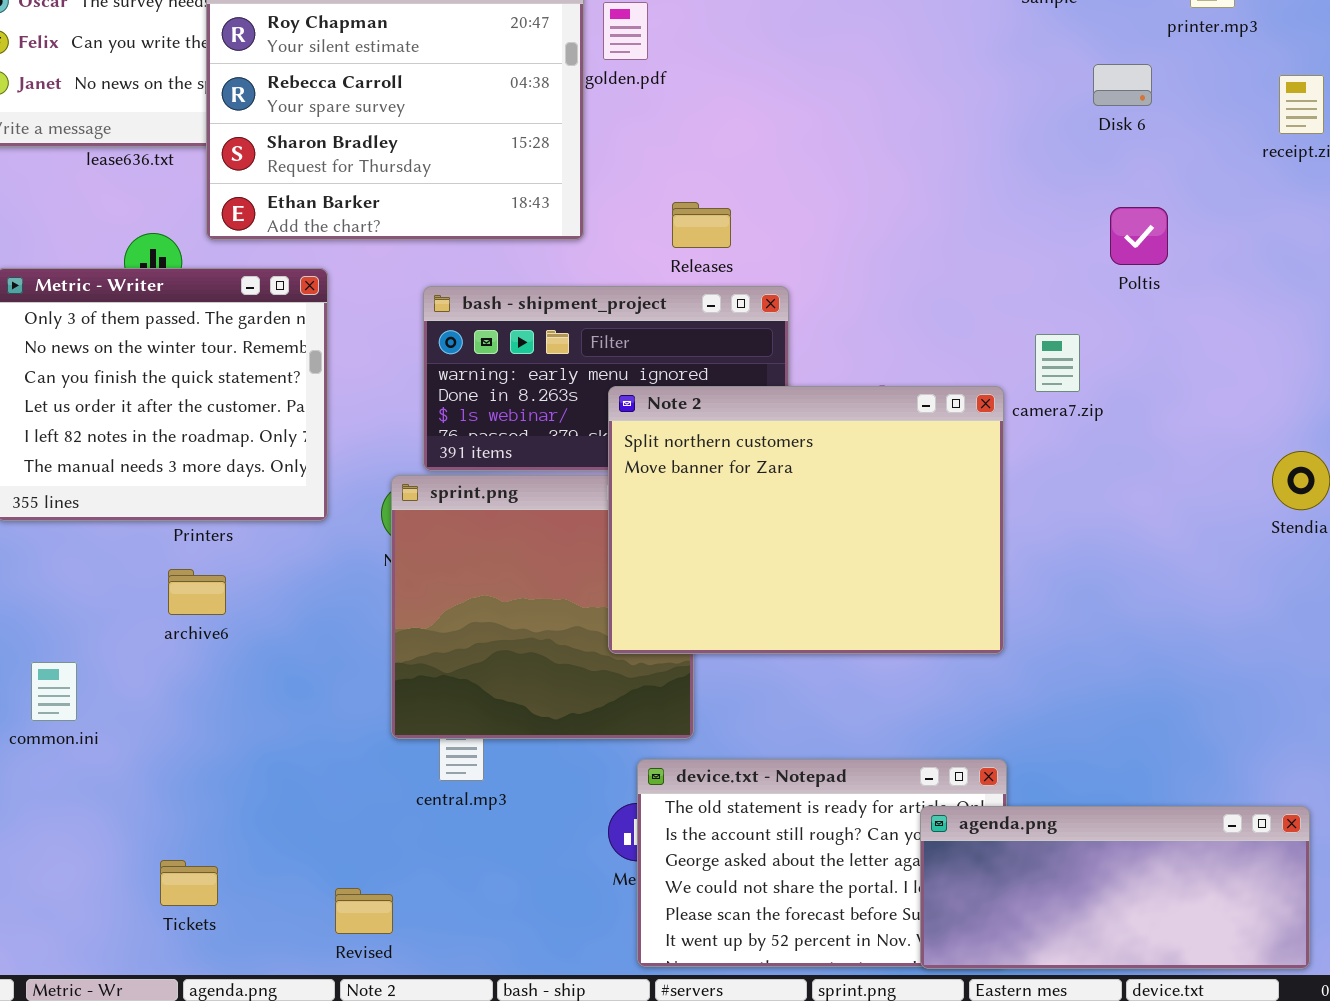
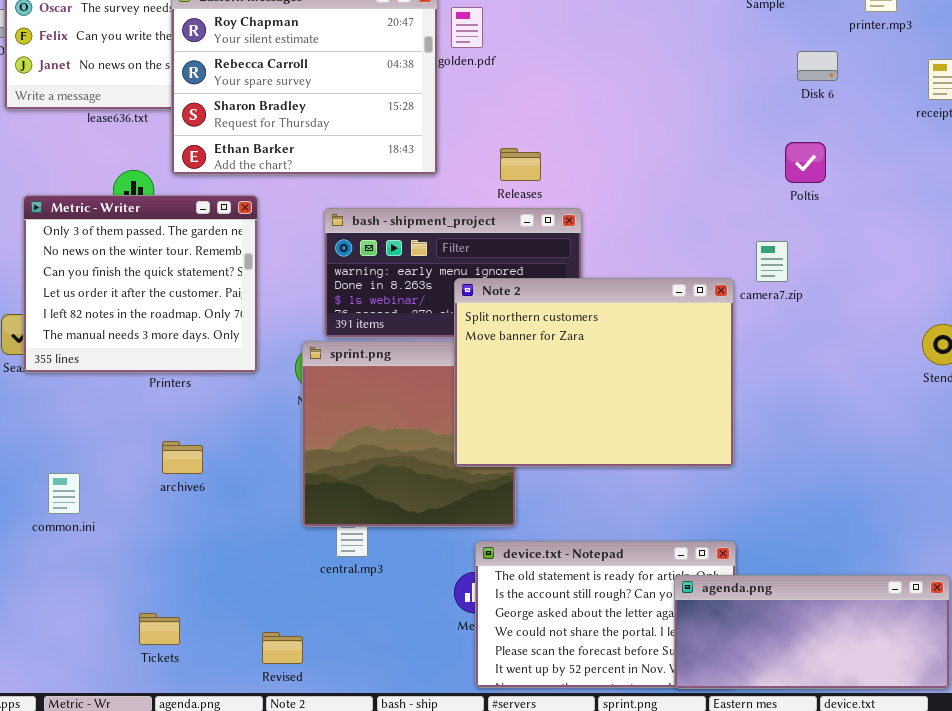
Poltis: [1110,207,1168,265] -> [785,142,826,183], moved
archive6: [168,569,226,615] -> [162,441,203,474], moved

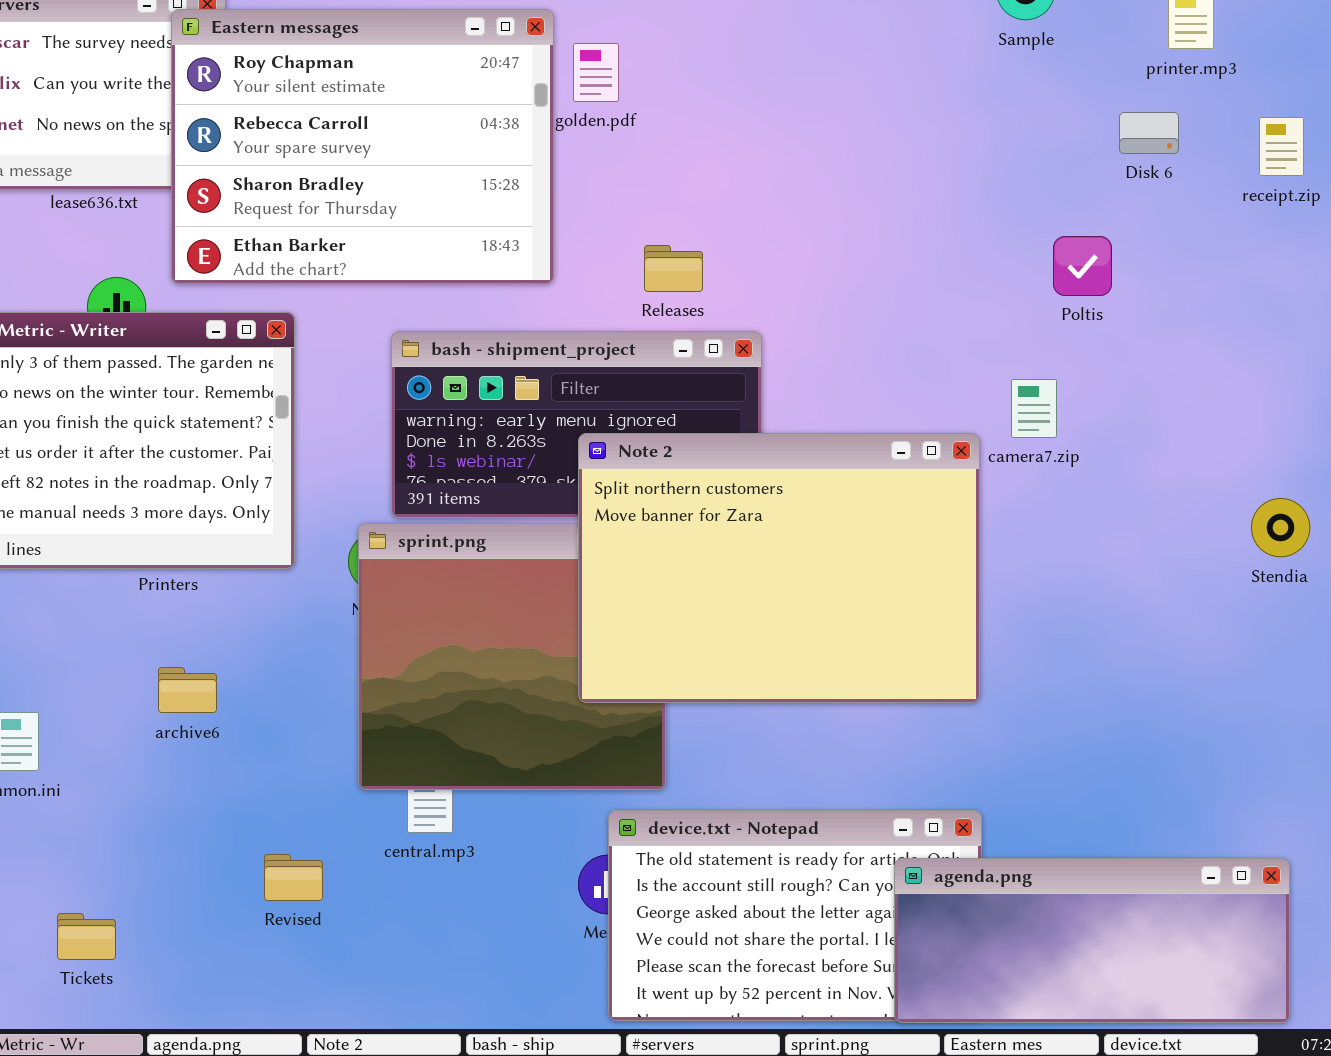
Disk 6: [797,51,838,81] -> [1119,112,1179,154], moved
Tickets: [139,613,180,645] -> [57,913,116,960], moved
Revised: [262,632,303,664] -> [264,854,323,901], moved

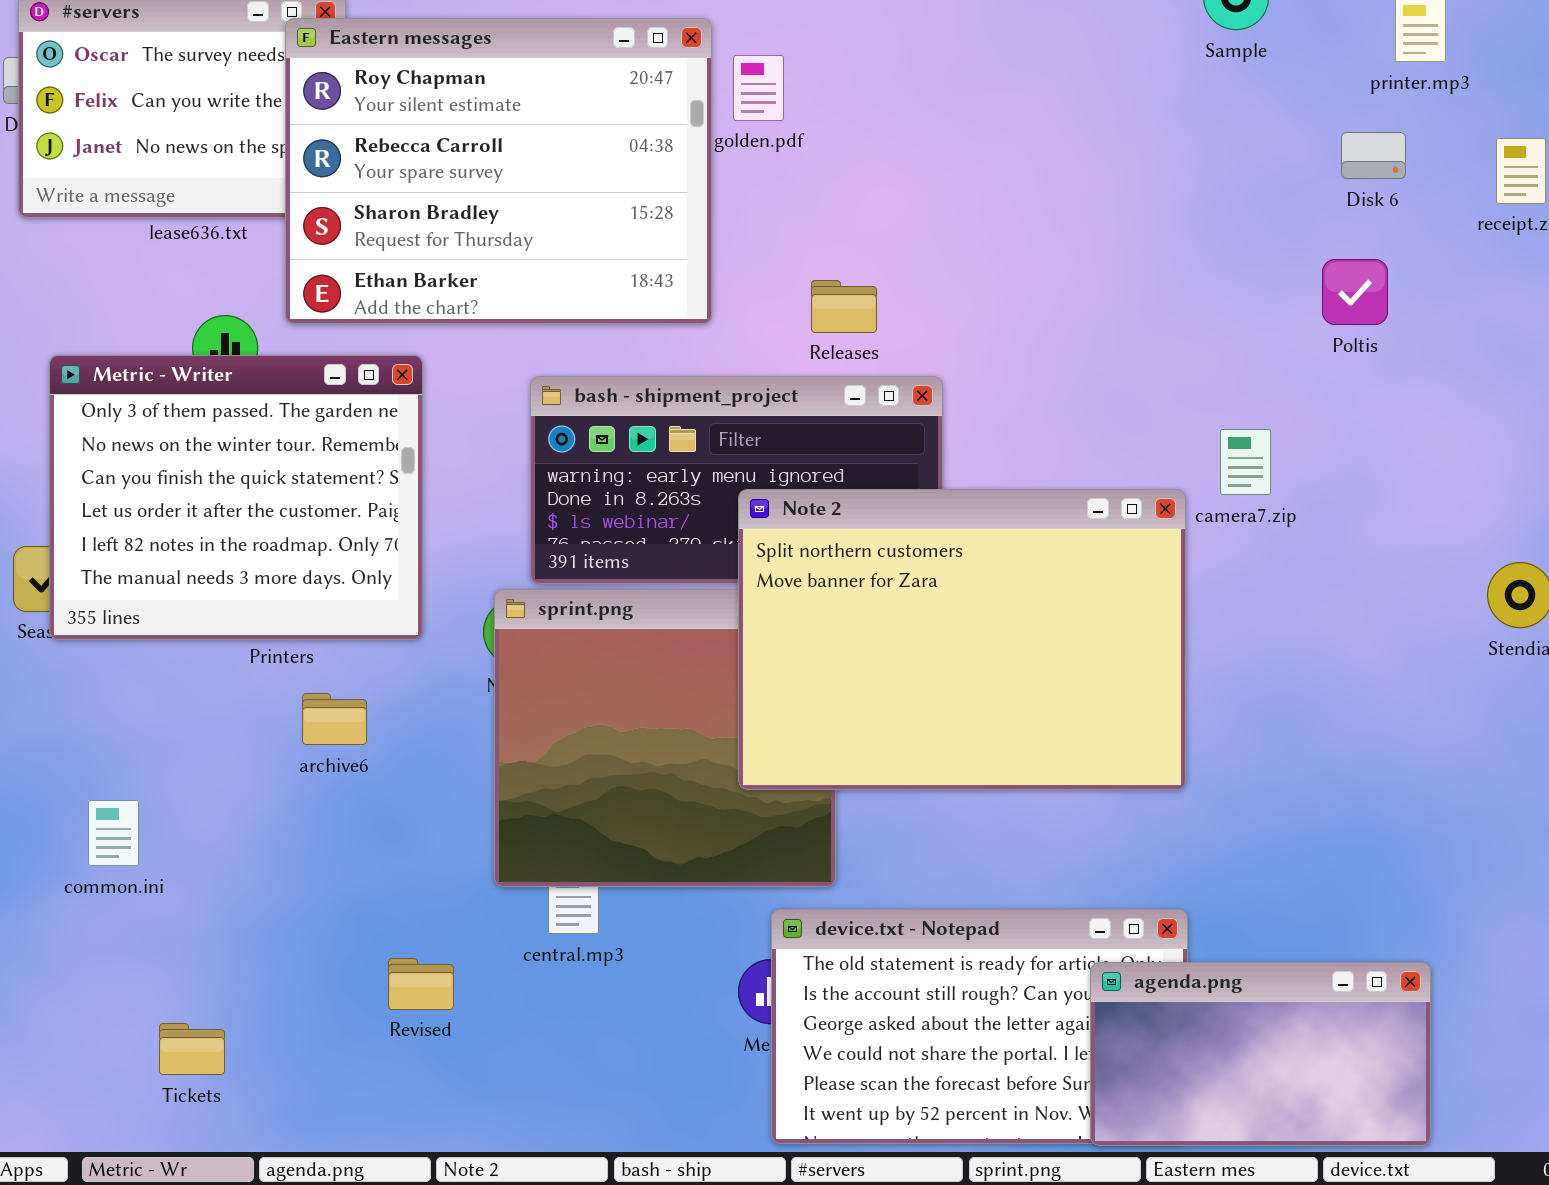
Poltis: [1053,236,1112,296] -> [1322,259,1388,325], moved
archive6: [158,667,217,713] -> [302,693,367,745], moved
agenda.png: [894,858,1290,1023] -> [1090,962,1431,1146], resized

